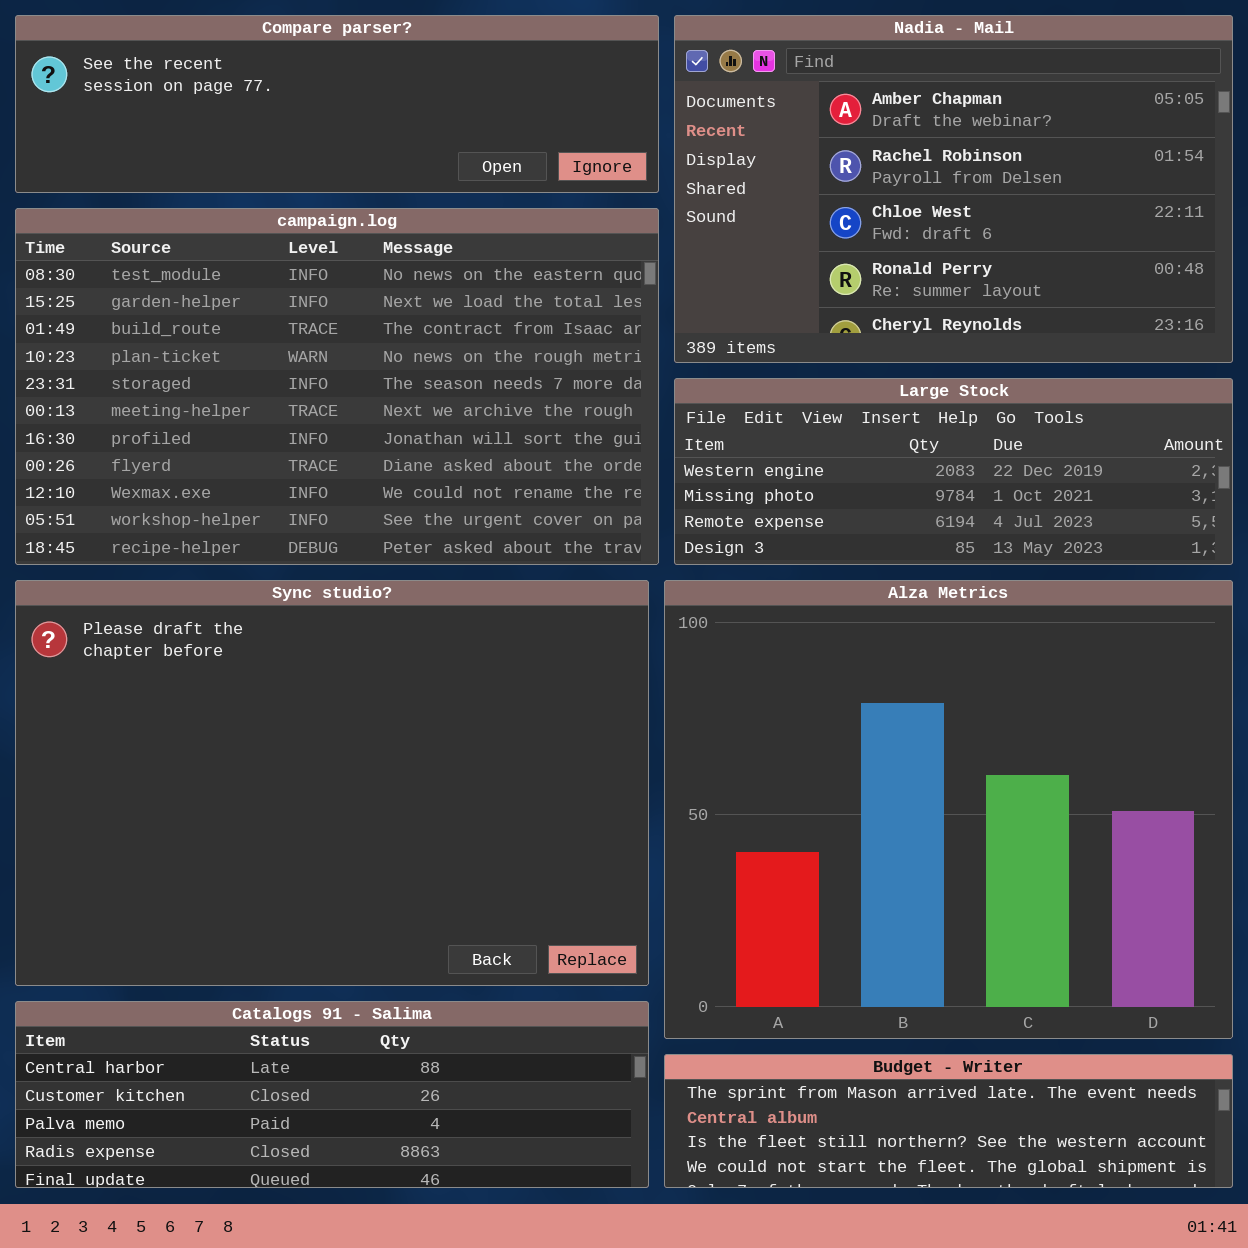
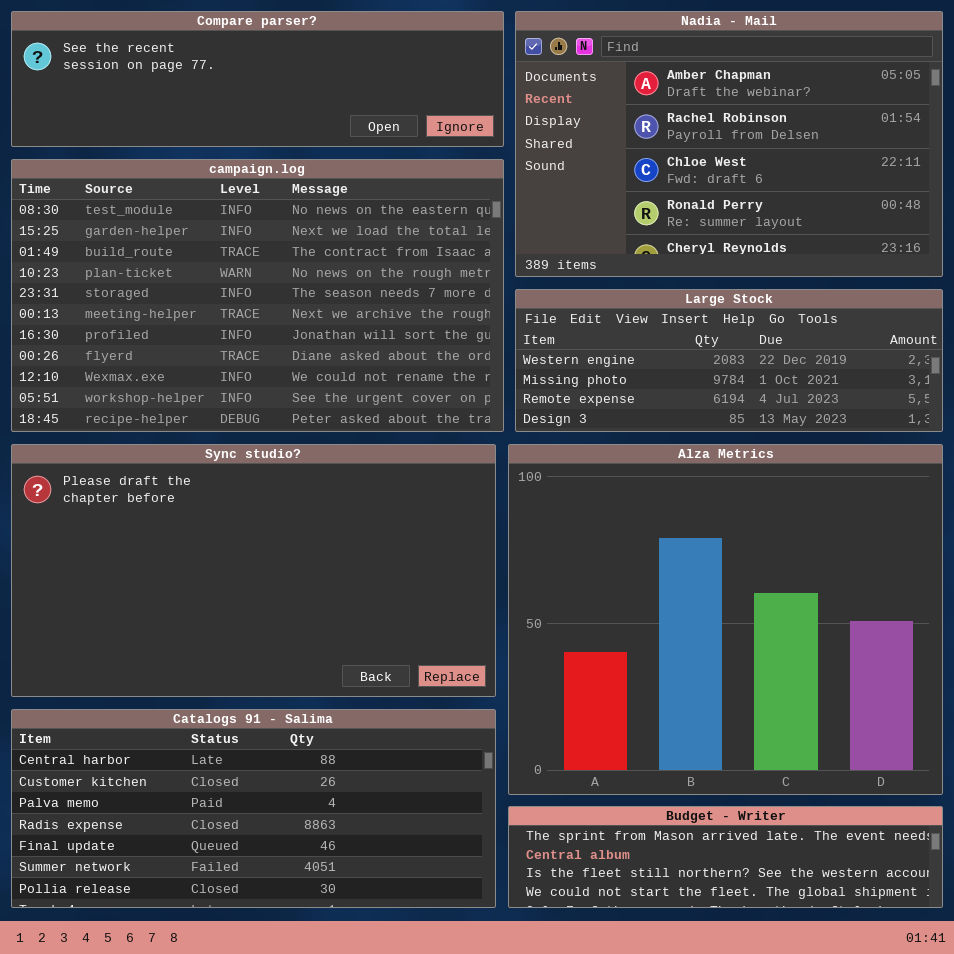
Sync studio?: [15,580,649,986] -> [11,444,496,697], resized
Catalogs 91 - Salima: [15,1001,649,1188] -> [11,709,496,908], resized

